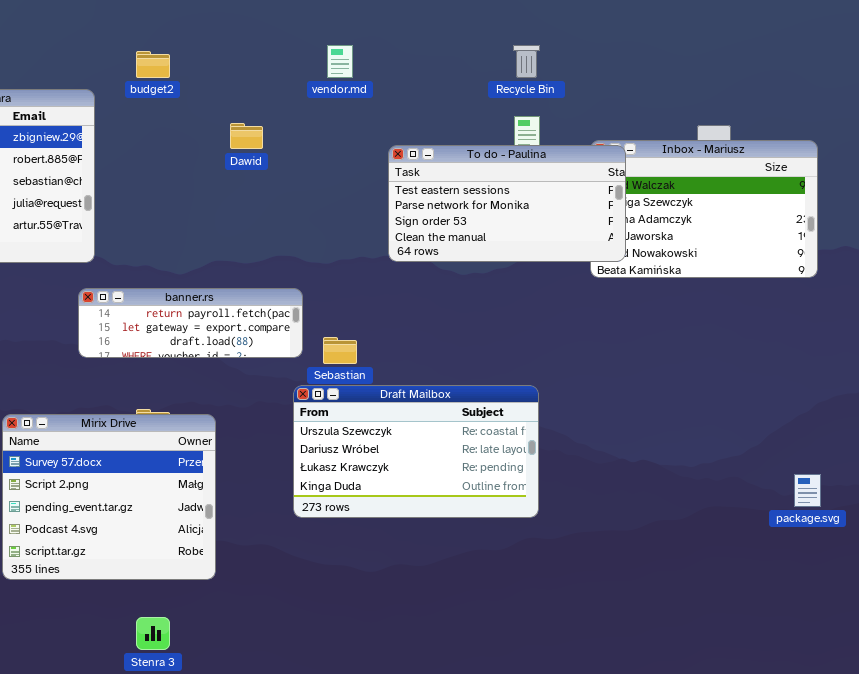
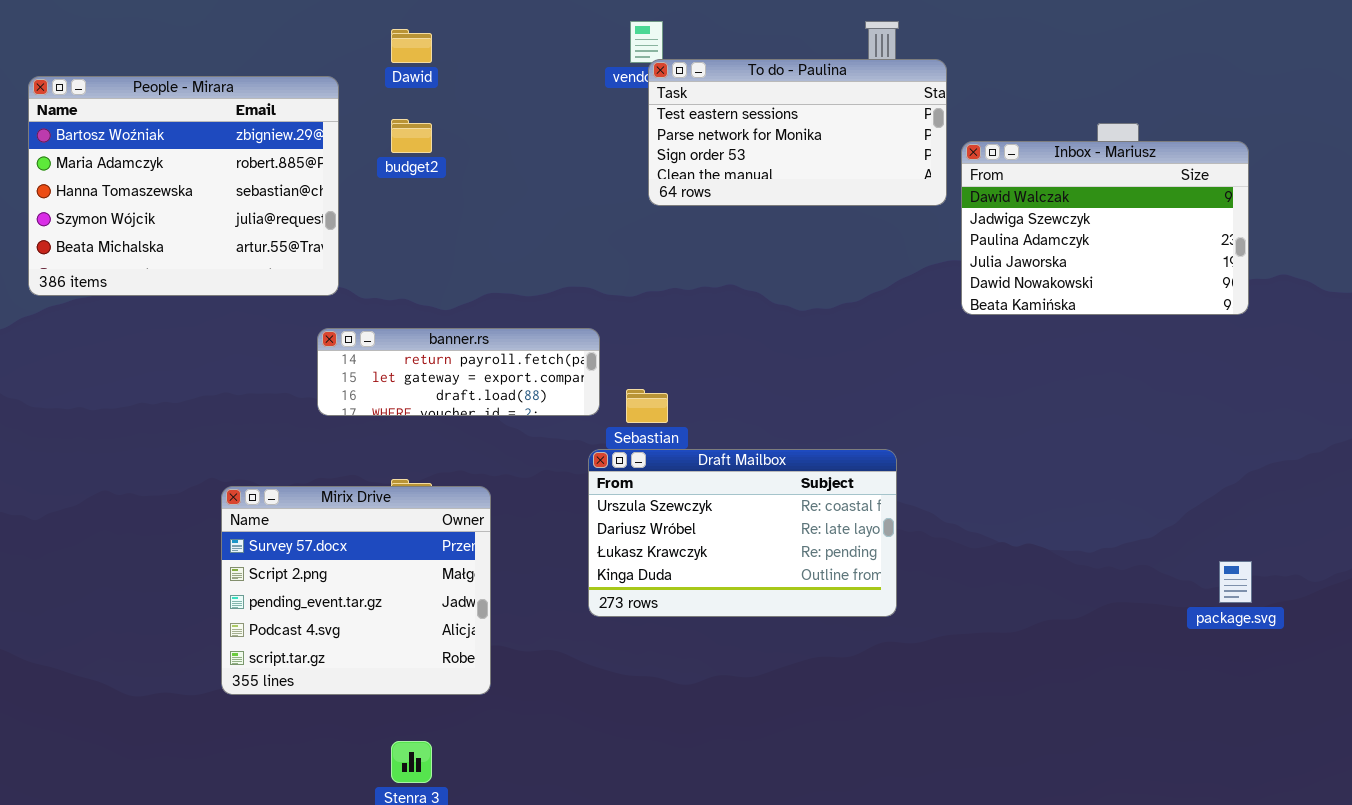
budget2: [136,51,170,78] -> [391,119,432,153], moved
Dawid: [230,123,263,149] -> [391,29,432,63], moved
To do - Paulina: [388,145,626,262] -> [648,59,947,206], moved

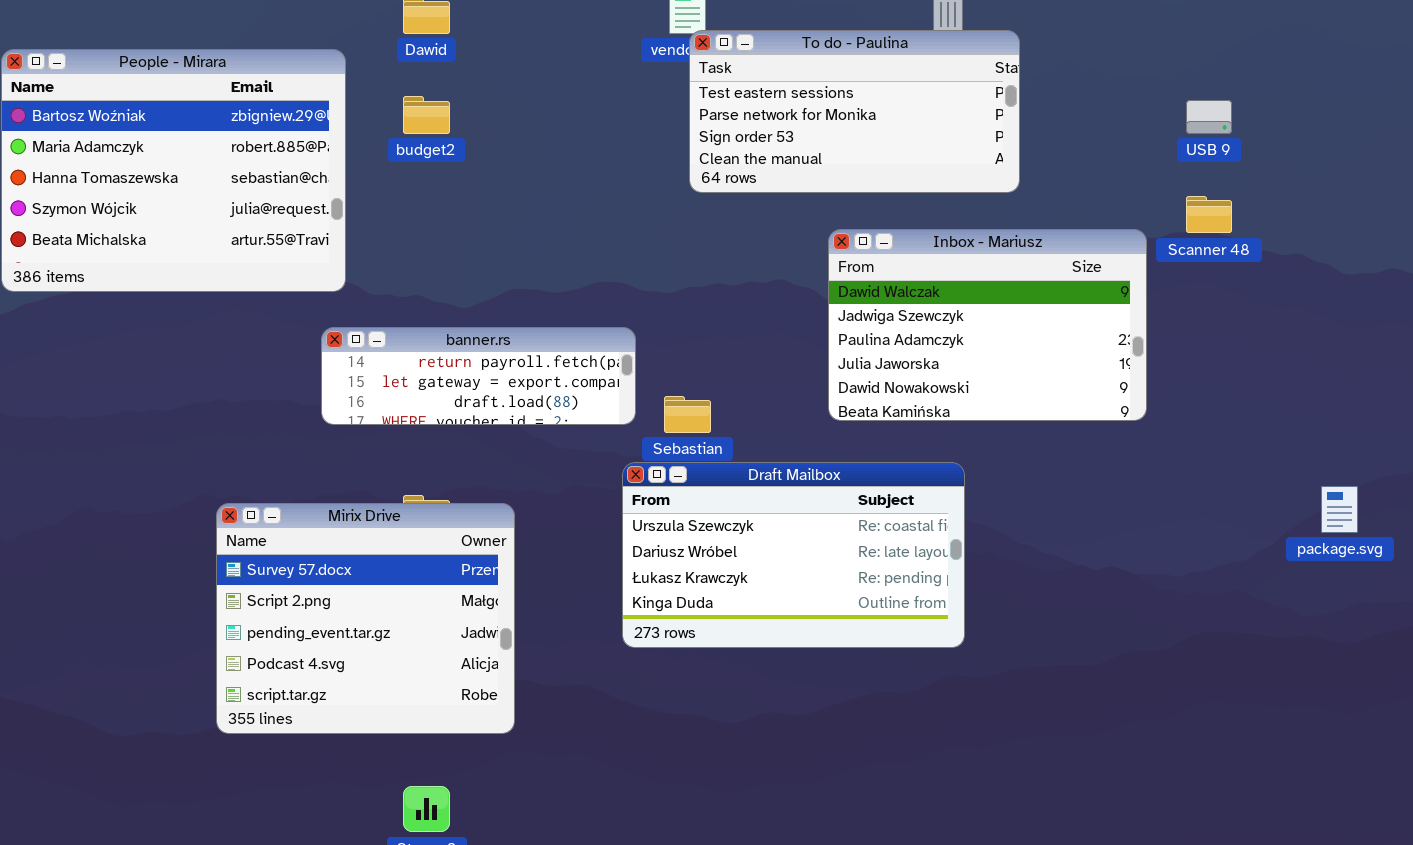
Inbox - Mariusz: [961,141,1249,315] -> [828,229,1147,421], moved
package.svg: [1219,561,1252,603] -> [1321,486,1358,533], moved

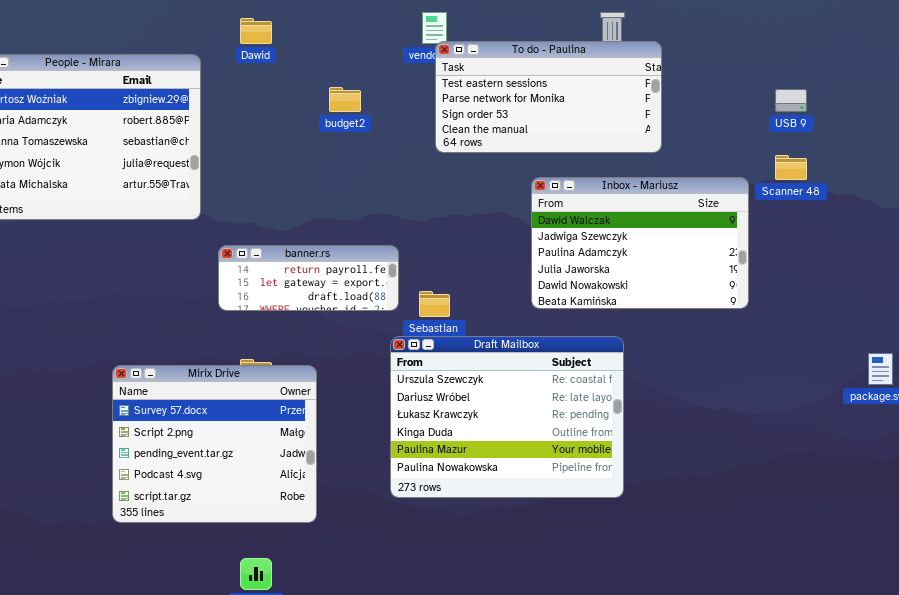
budget2: [403,96,450,134] -> [329,87,361,112], moved
banner.rs: [321,327,636,425] -> [218,245,399,311], resized
Draft Mailbox: [622,462,965,648] -> [390,336,624,498], resized

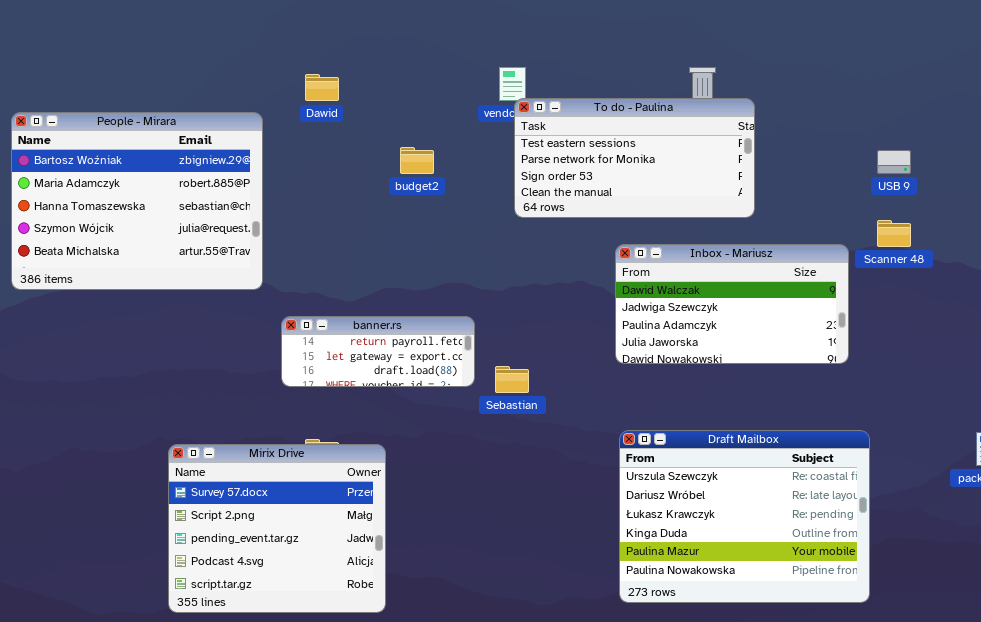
Inbox - Mariusz: [531,177,749,309] -> [615,244,849,364], resized
Draft Mailbox: [390,336,624,498] -> [619,430,870,603], moved

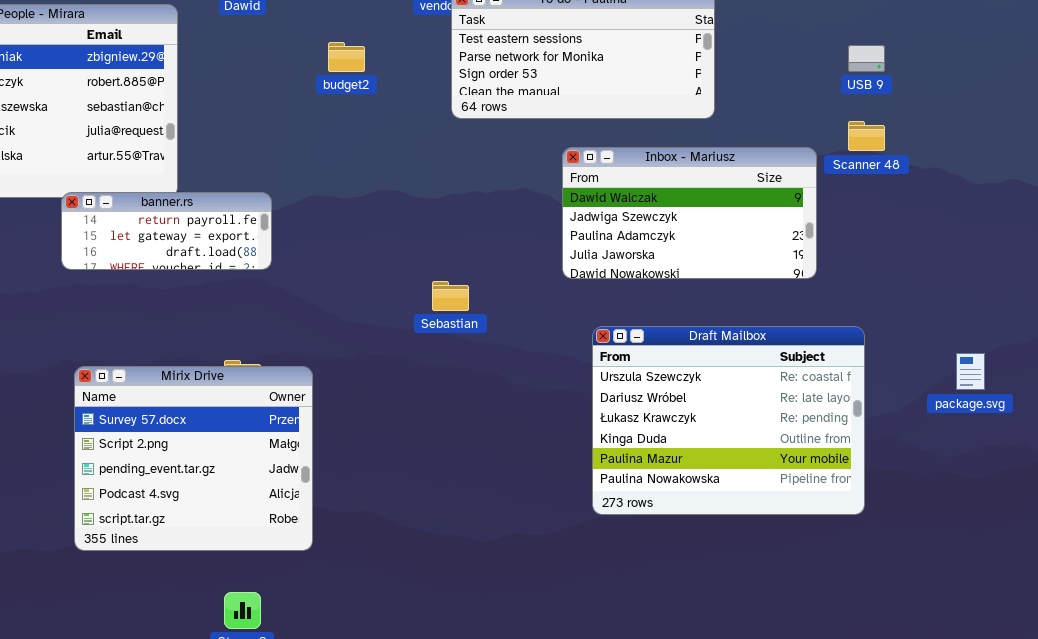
banner.rs: [281,316,475,387] -> [61,192,272,270], moved
Draft Mailbox: [619,430,870,603] -> [592,326,865,515], moved

